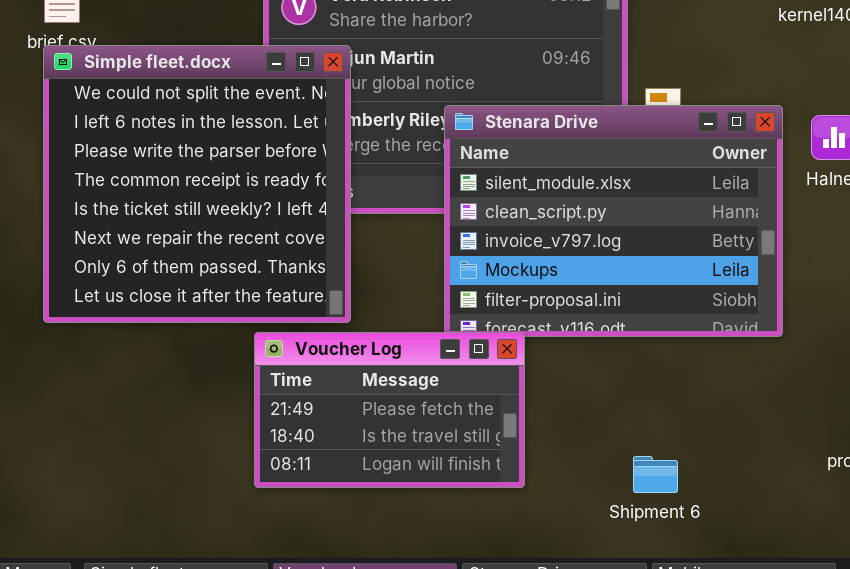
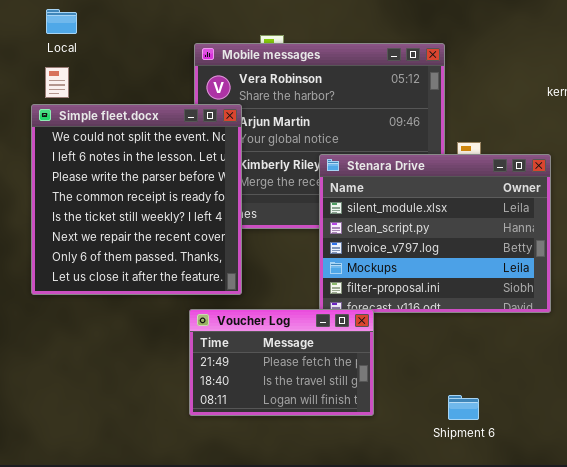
Simple fleet.docx: [43,45,351,323] -> [31,104,242,295], moved

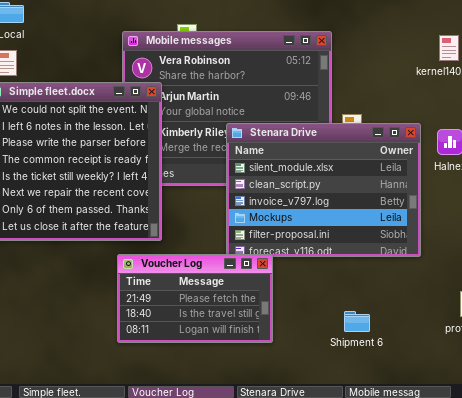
Shipment 6: [448,395,479,420] -> [344,311,370,332], moved

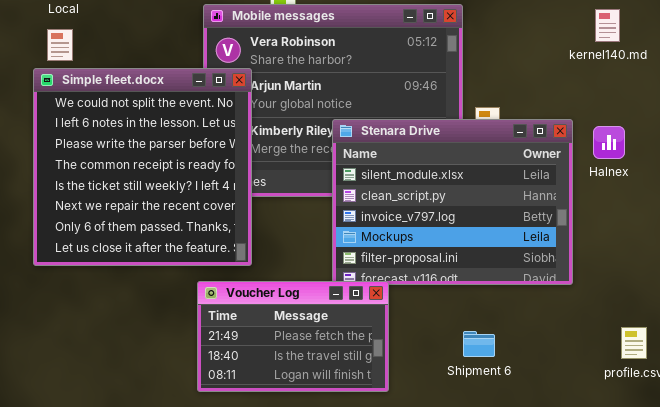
Shipment 6: [344,311,370,332] -> [463,331,495,357], moved

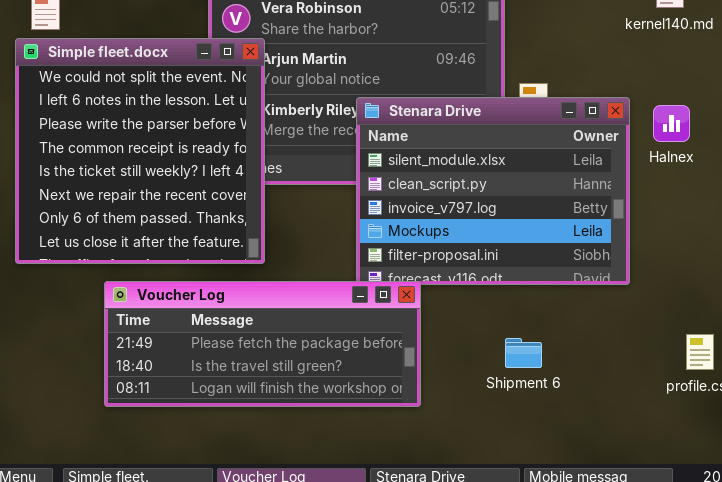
Voucher Log: [197,281,389,392] -> [104,281,421,407], resized

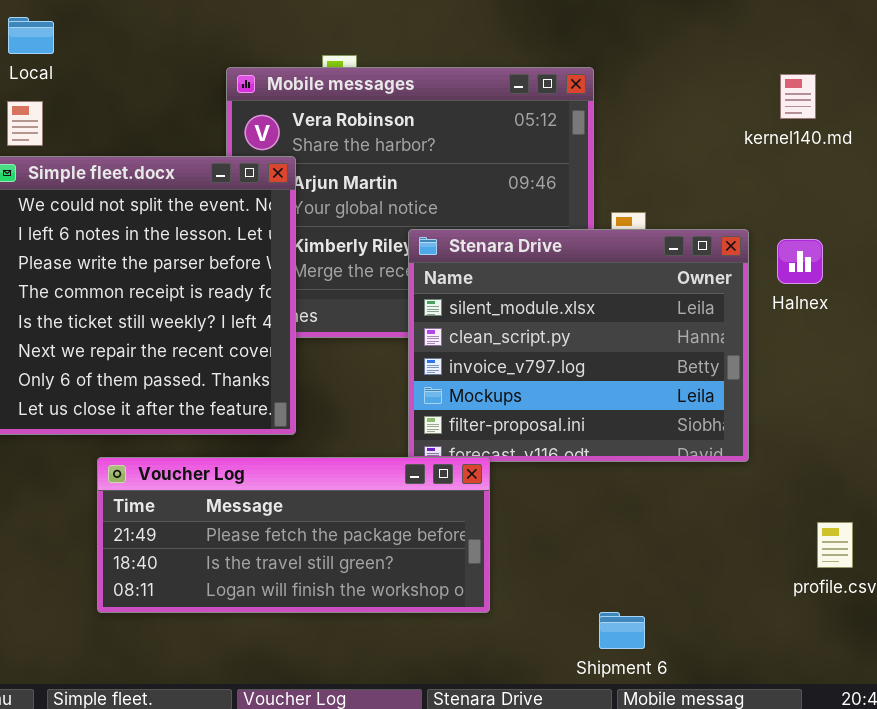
Shipment 6: [505,338,542,368] -> [599,612,645,649], moved

